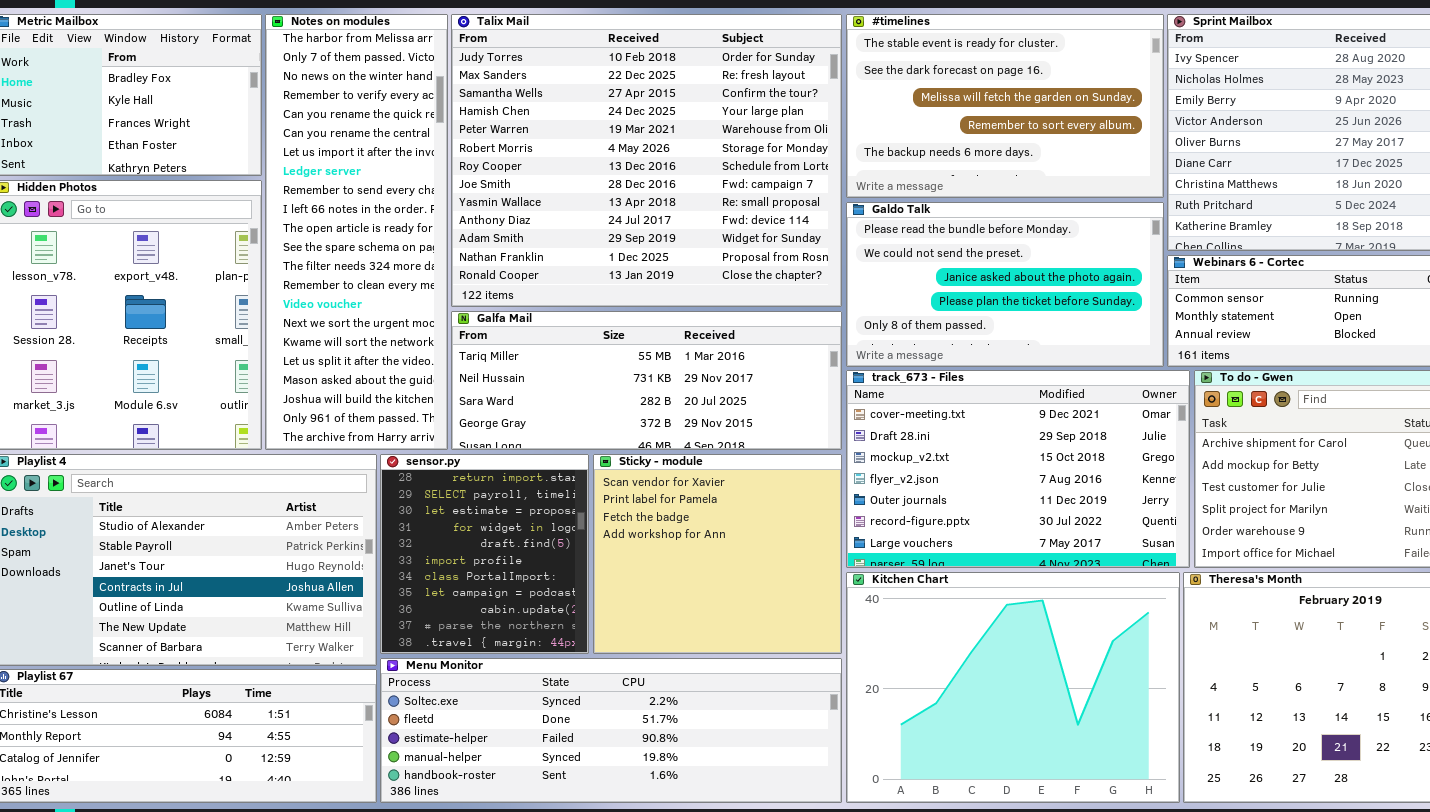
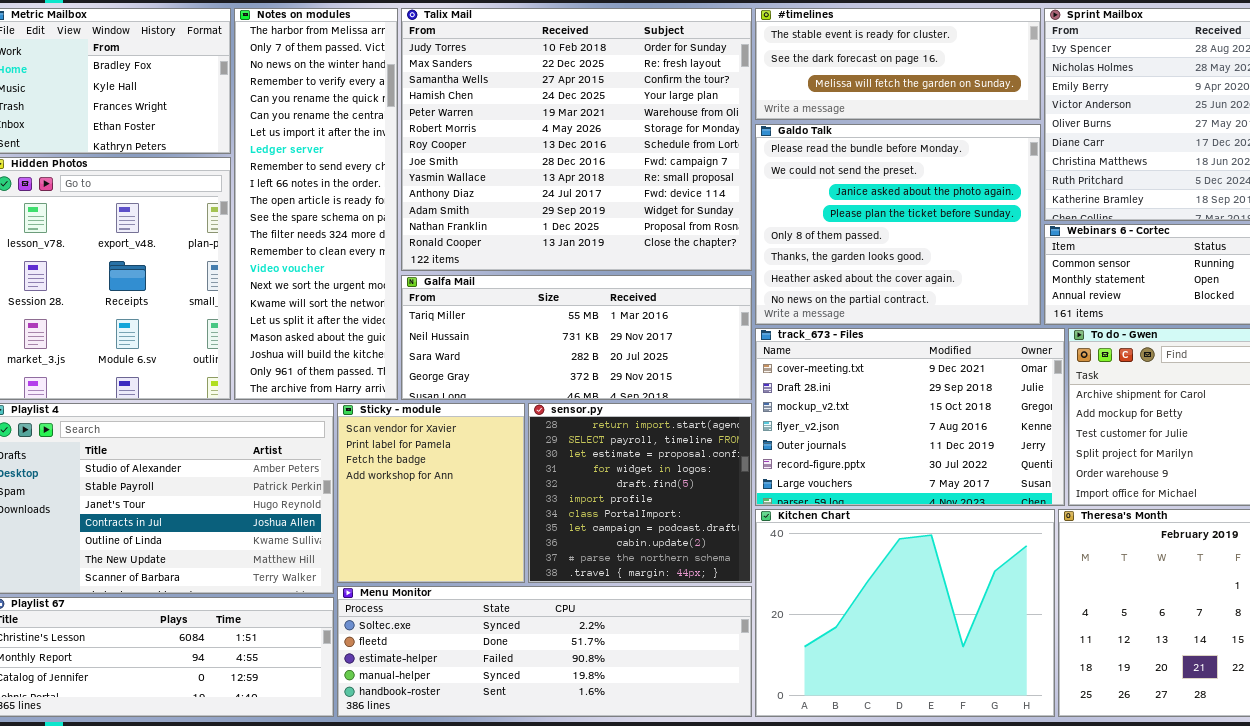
#timelines: [846,14,1164,198] -> [755,8,1041,120], resized
Galdo Talk: [846,202,1164,367] -> [755,124,1041,325], resized
sensor.py: [380,454,589,654] -> [528,403,752,583], moved, resized
Sticky - module: [593,454,842,654] -> [337,403,525,583], moved, resized

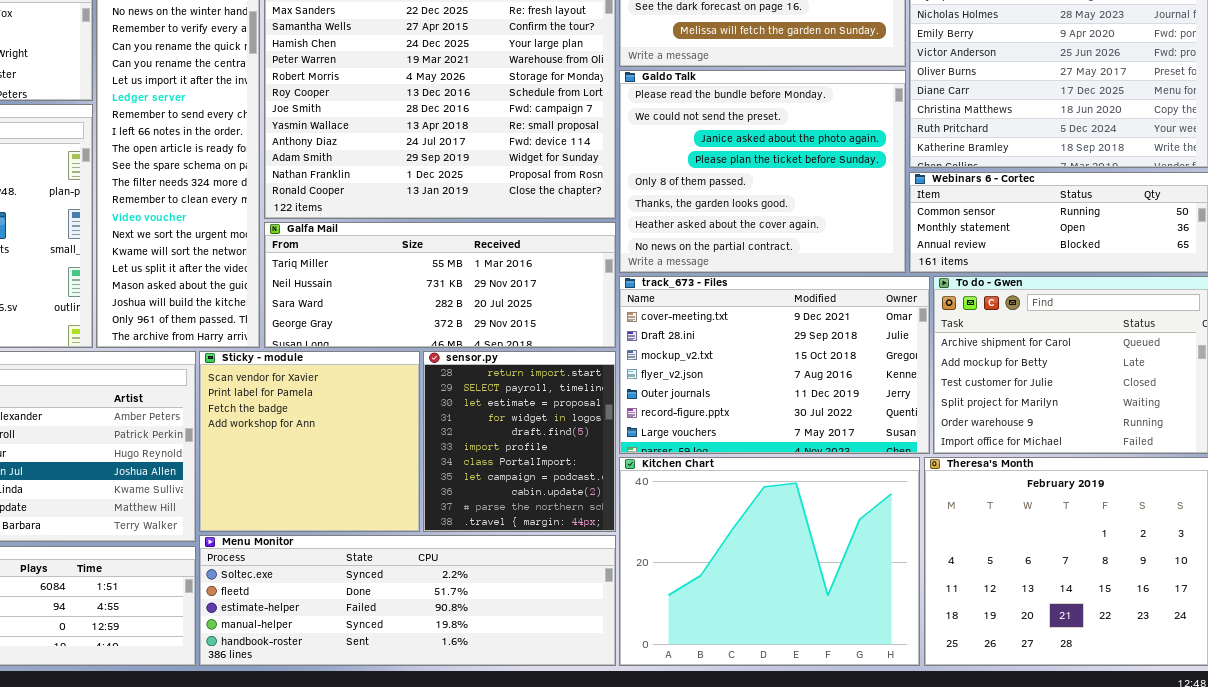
Sticky - module: [337,403,525,583] -> [199,351,420,532], resized
sensor.py: [528,403,752,583] -> [423,351,616,532], resized

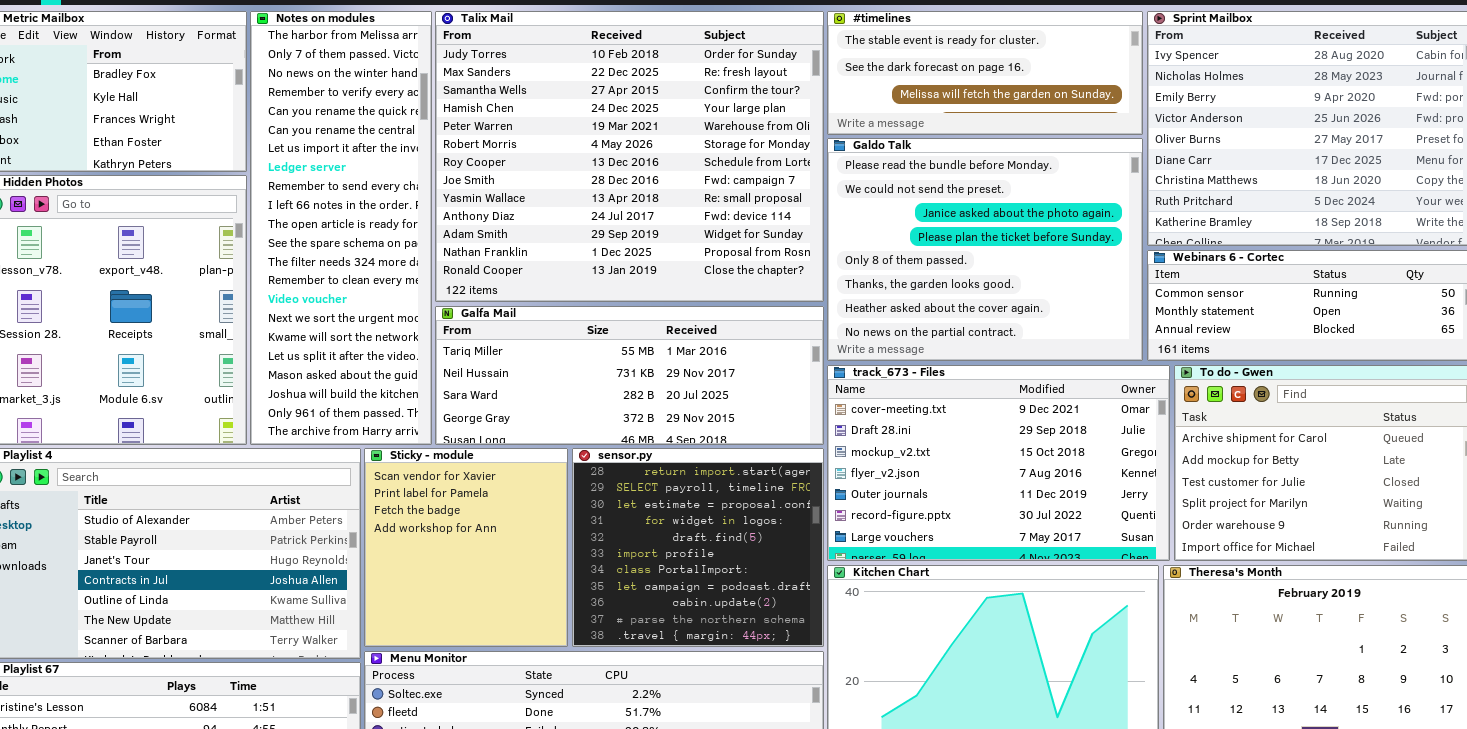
Sticky - module: [199,351,420,532] -> [364,448,568,647], resized
sensor.py: [423,351,616,532] -> [572,448,824,647], resized

